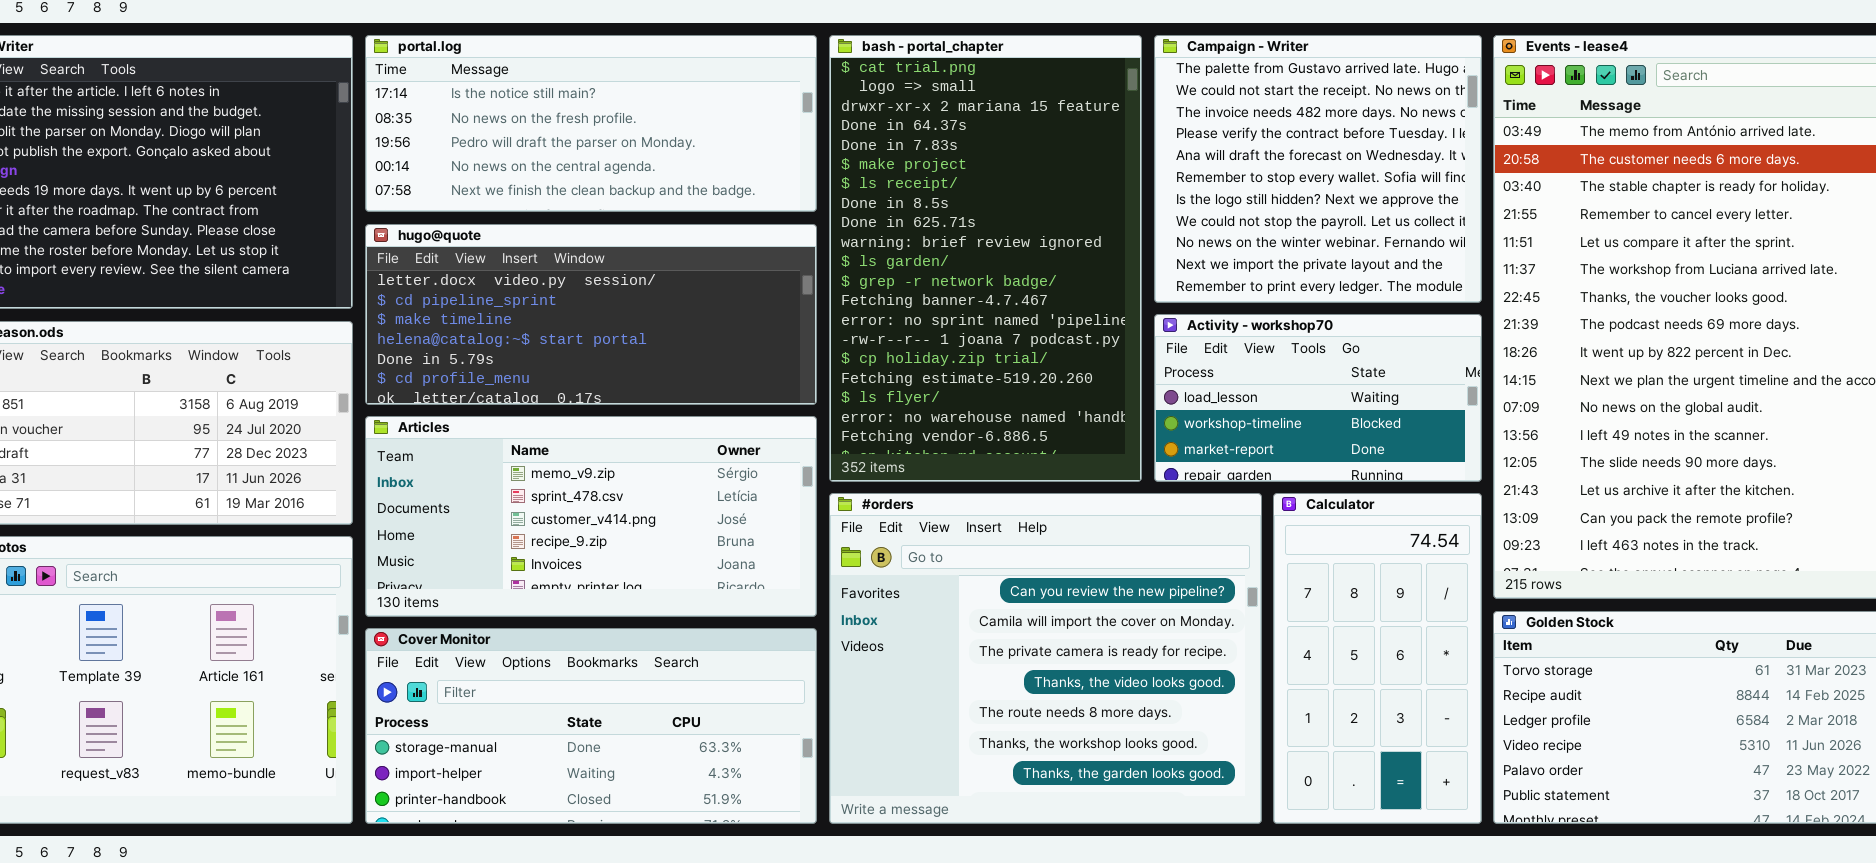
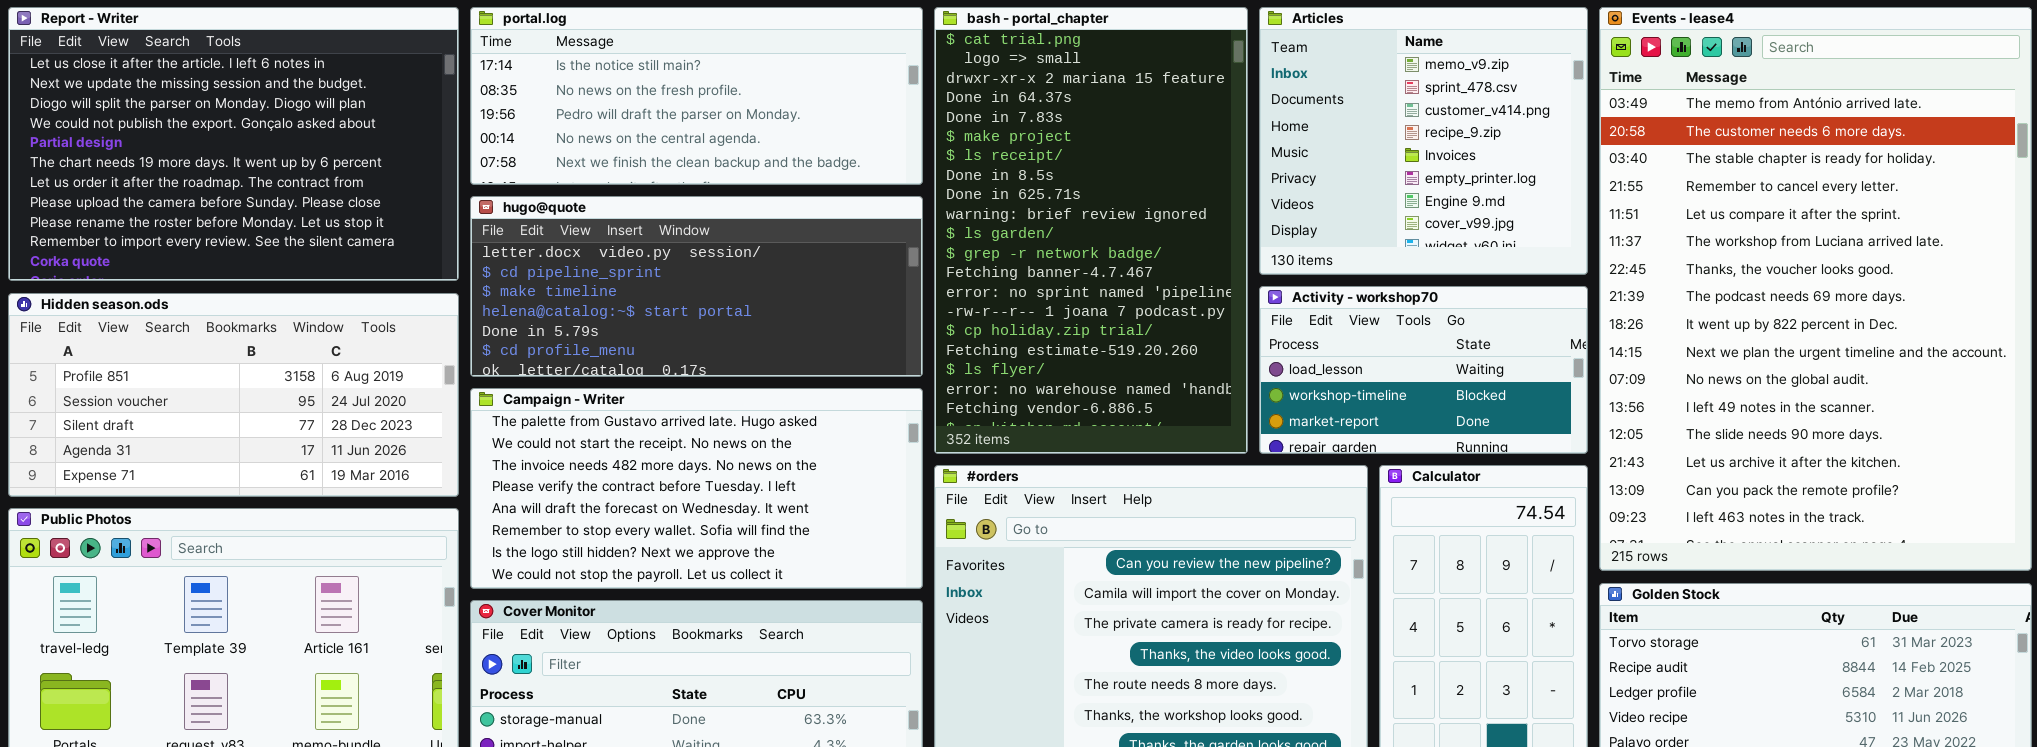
Campaign - Writer: [1154,35,1482,303] -> [470,388,923,589], moved, resized
Articles: [365,416,817,617] -> [1259,7,1588,275], moved, resized

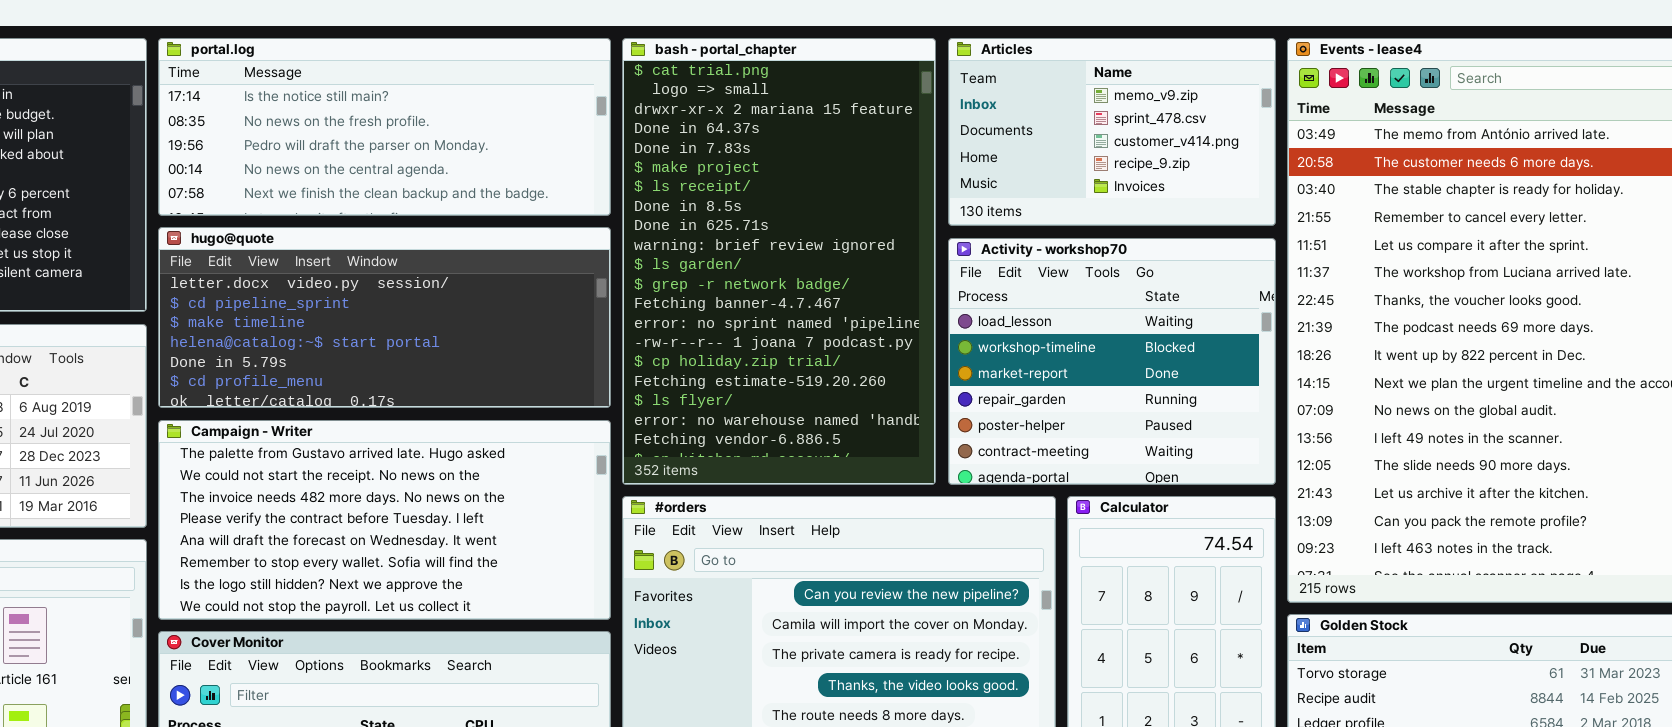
Articles: [1259,7,1588,275] -> [948,38,1276,226], resized
Activity - workshop70: [1259,286,1588,454] -> [948,238,1276,485], resized

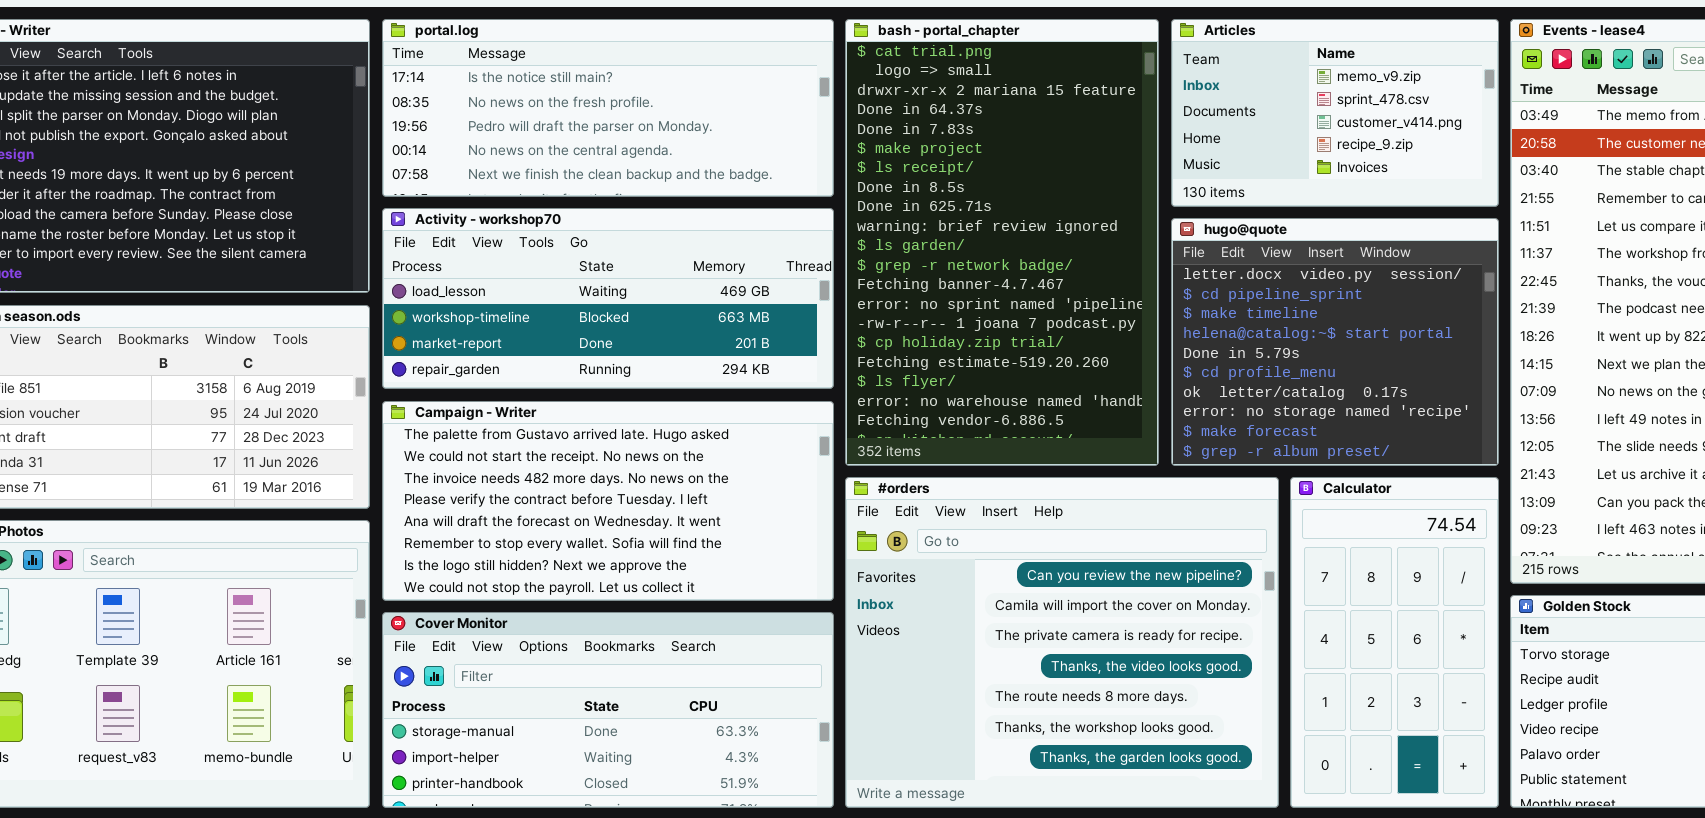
hugo@quote: [158,227,611,408] -> [1171,218,1499,466], moved, resized
Activity - workshop70: [948,238,1276,485] -> [382,208,834,389], moved, resized

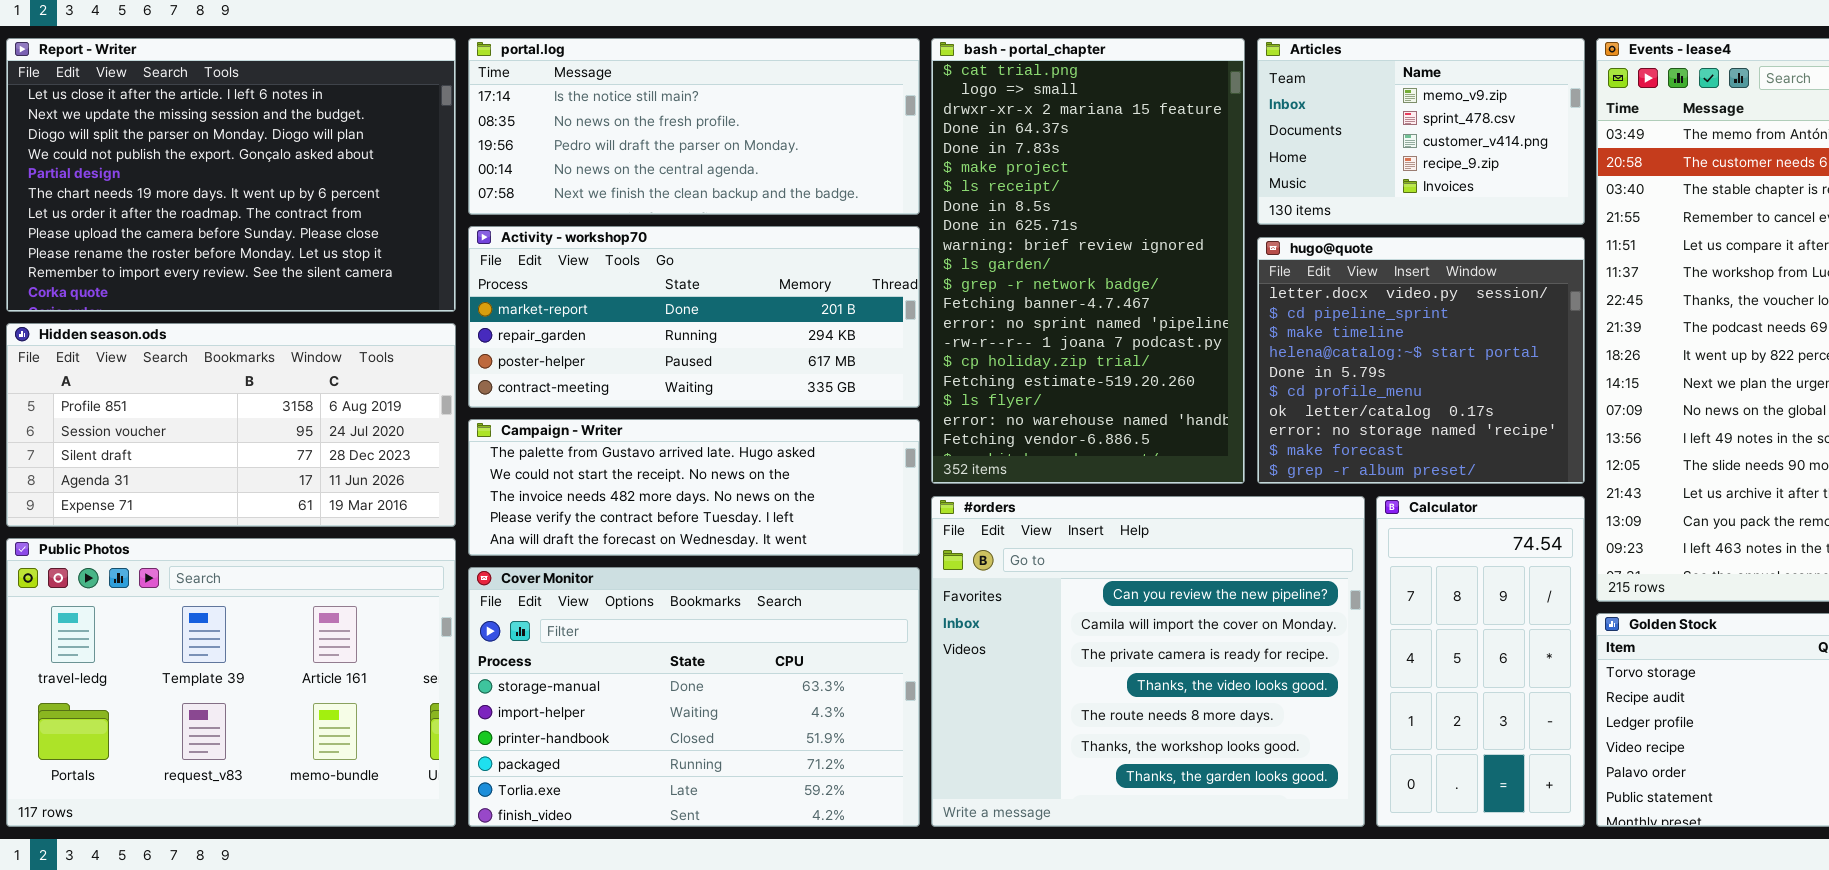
Activity - workshop70: [382,208,834,389] -> [468,226,920,408], scrolled down 2 rows
Campaign - Writer: [382,401,834,601] -> [468,419,920,556], resized
Cover Monitor: [382,612,834,808] -> [468,567,920,827], resized

